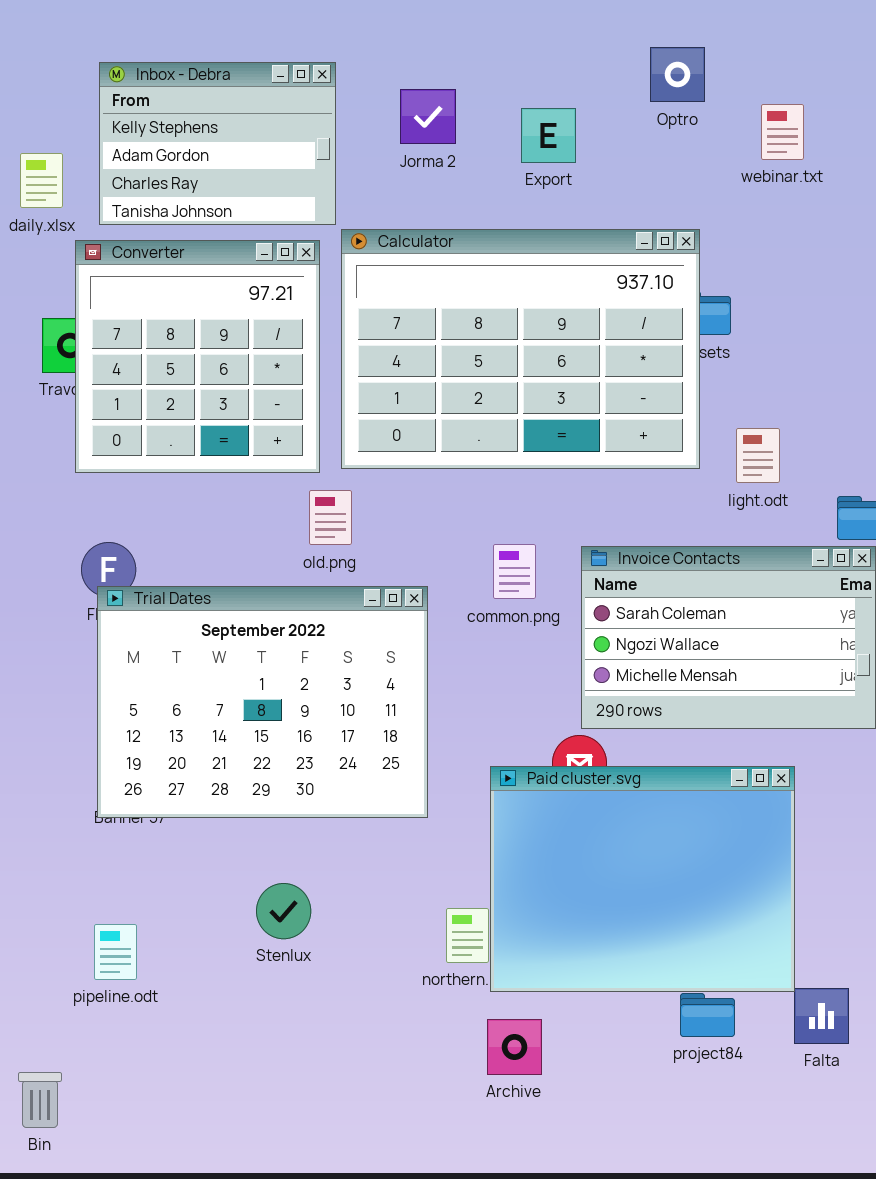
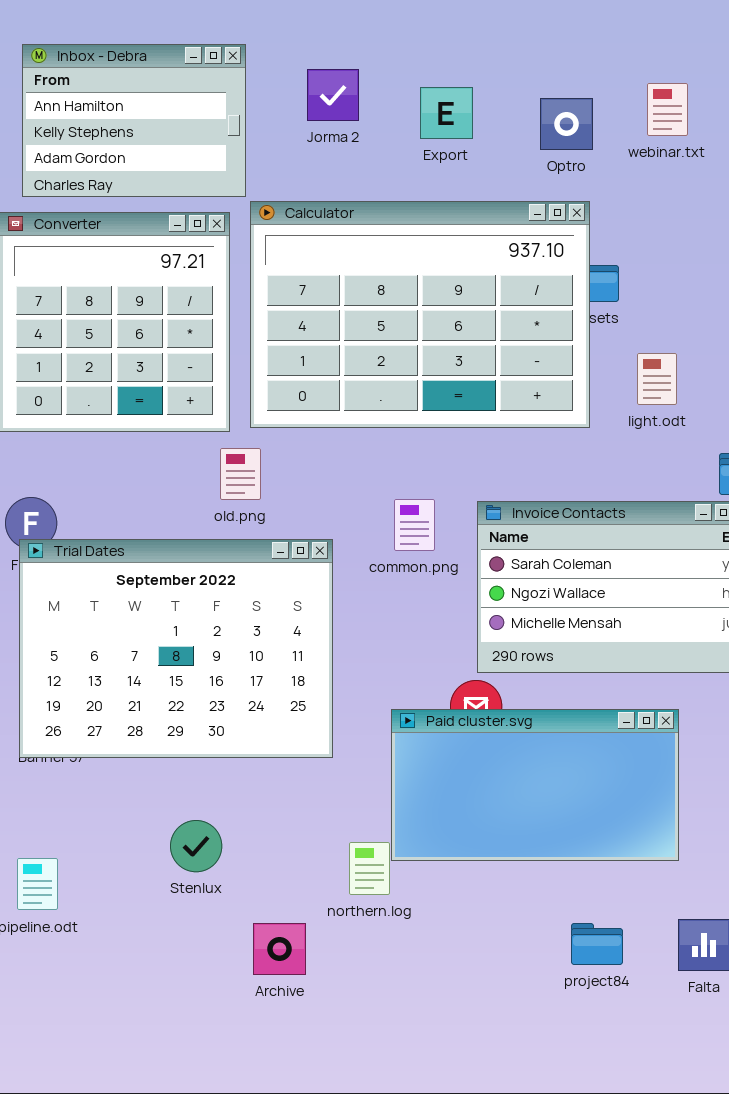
Optro: [650,47,705,102] -> [540,98,593,150], moved
Inbox - Debra: [99,62,336,225] -> [22,44,246,197], scrolled up 1 row
light.odt: [736,428,780,483] -> [637,353,677,405], moved
Paid cluster.svg: [490,766,795,992] -> [391,709,679,861], resized
Archive: [487,1019,542,1075] -> [253,923,306,975], moved

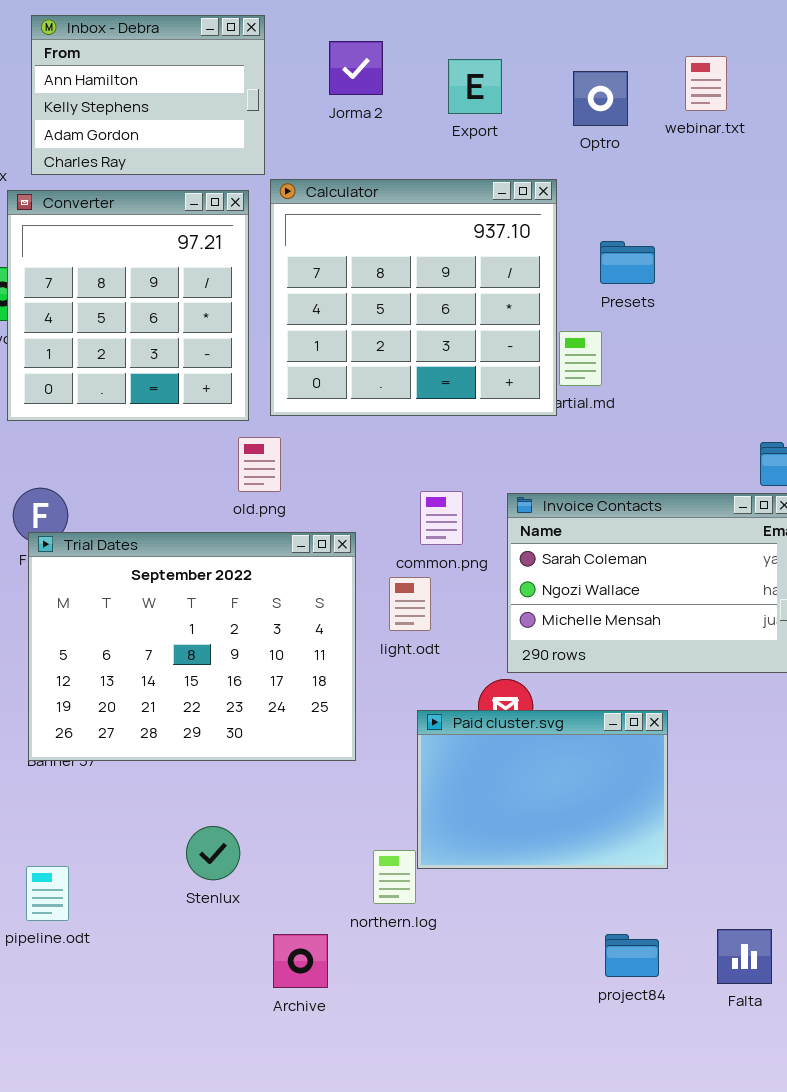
Calculator: [250,201,590,428] -> [270,179,557,416], resized
light.odt: [637,353,677,405] -> [389,577,431,631], moved
Paid cluster.svg: [391,709,679,861] -> [417,710,668,869], resized

